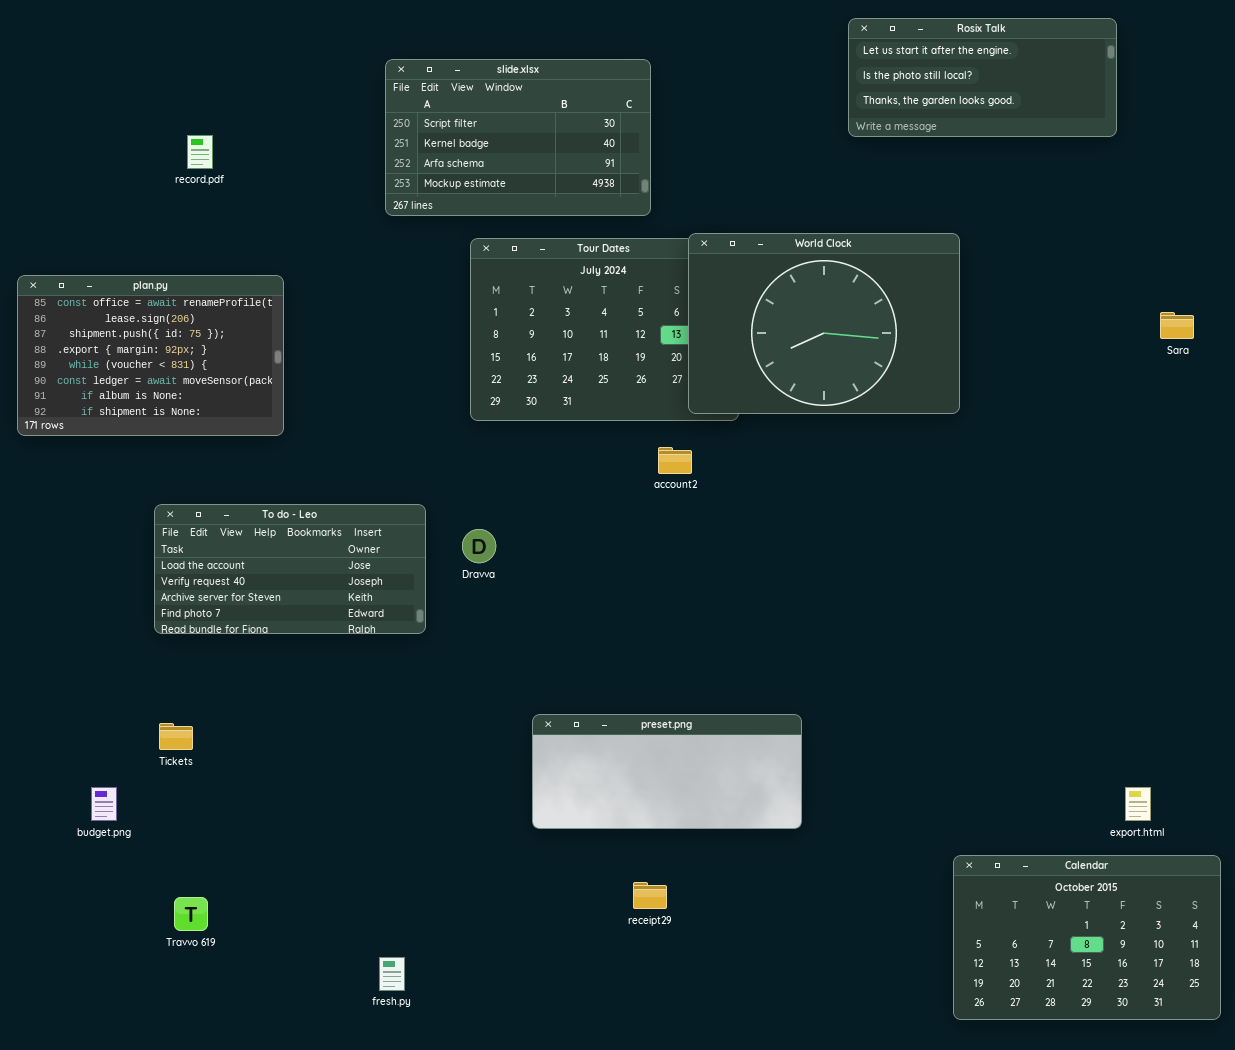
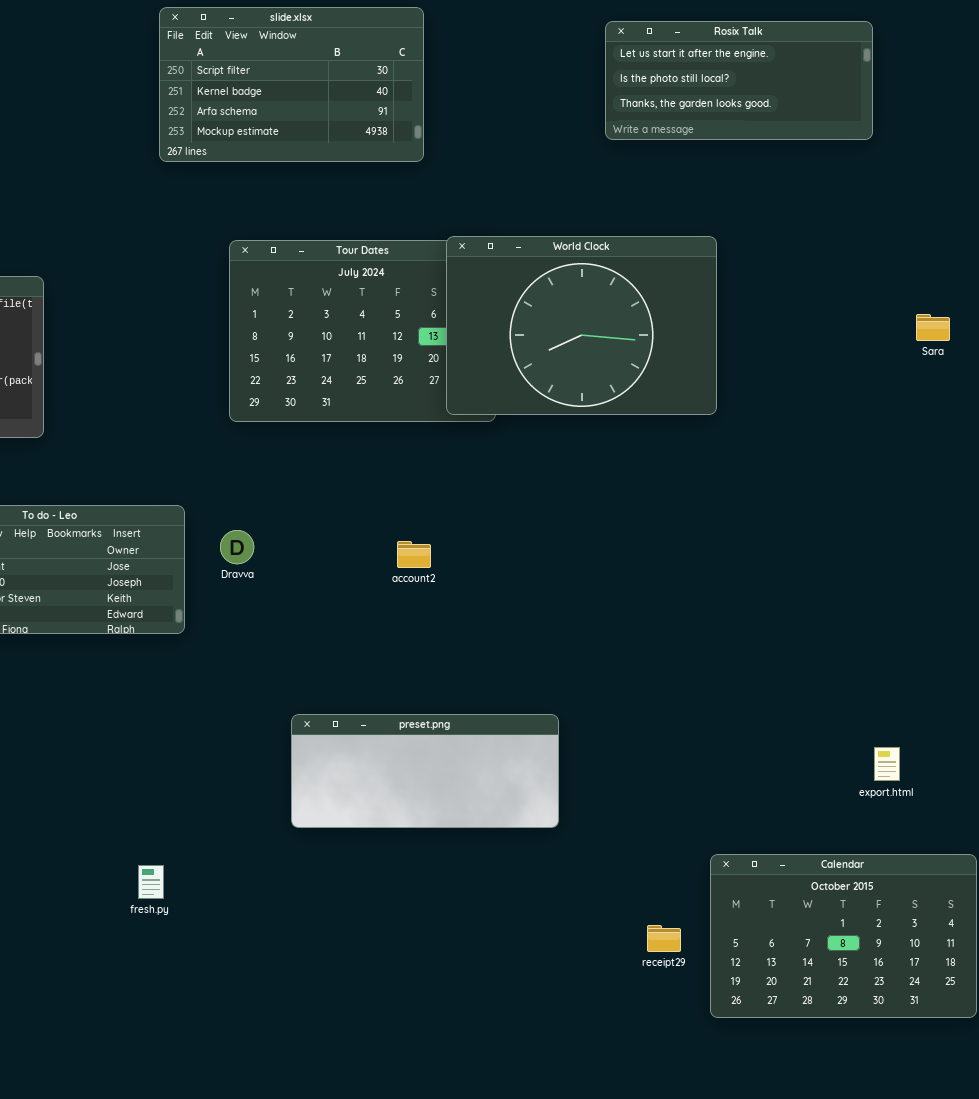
slide.xlsx: [385,59,651,216] -> [159,7,424,162], moved
account2: [658,447,692,474] -> [397,541,431,568], moved
export.html: [1125,787,1151,821] -> [874,747,900,781], moved
receipt29: [633,882,667,909] -> [647,925,681,952], moved
fresh.py: [379,957,405,991] -> [138,865,164,899], moved

